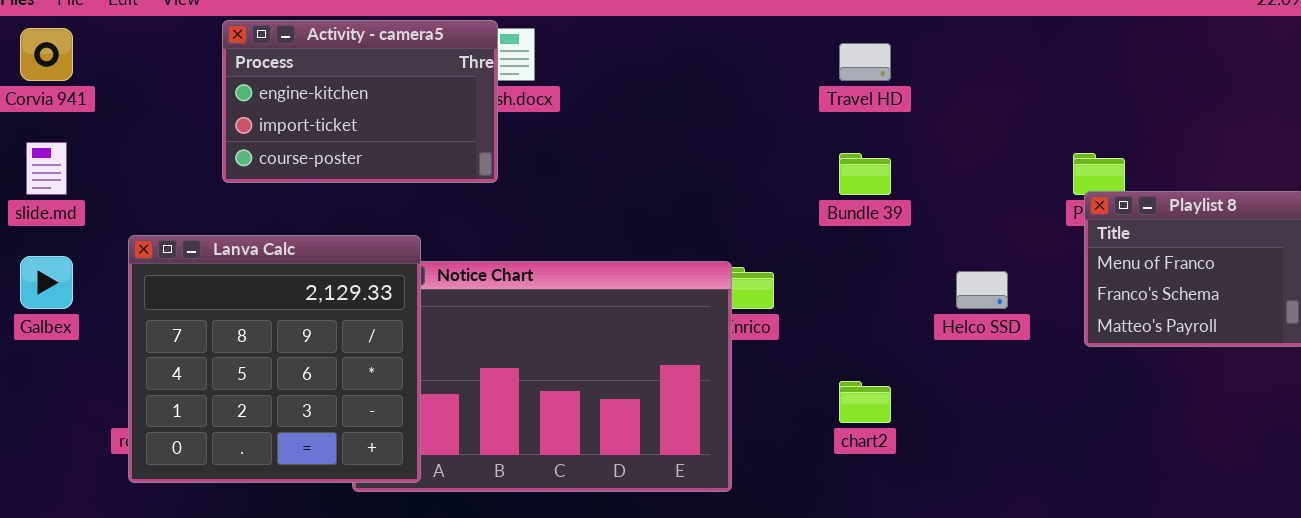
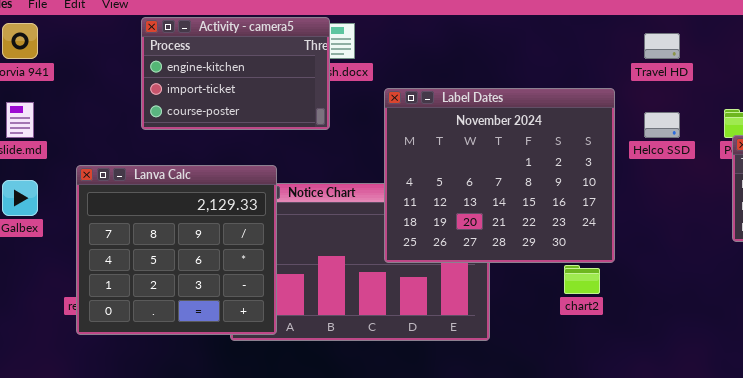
Travel HD: [839,43,891,81] -> [644,33,680,59], moved
Label Dates: none -> [384,88,615,263], opened
Helco SSD: [956,271,1008,309] -> [644,112,680,138], moved

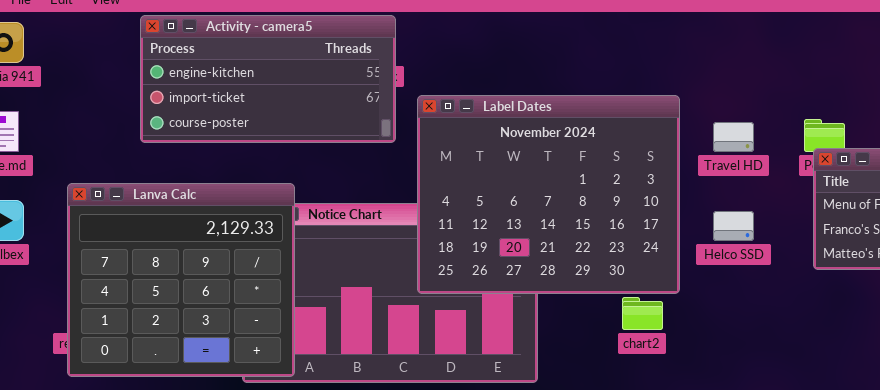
Activity - camera5: [141,17,330,130] -> [140,15,396,143], resized
Travel HD: [644,33,680,59] -> [713,122,754,152], moved
Helco SSD: [644,112,680,138] -> [713,211,754,241], moved

